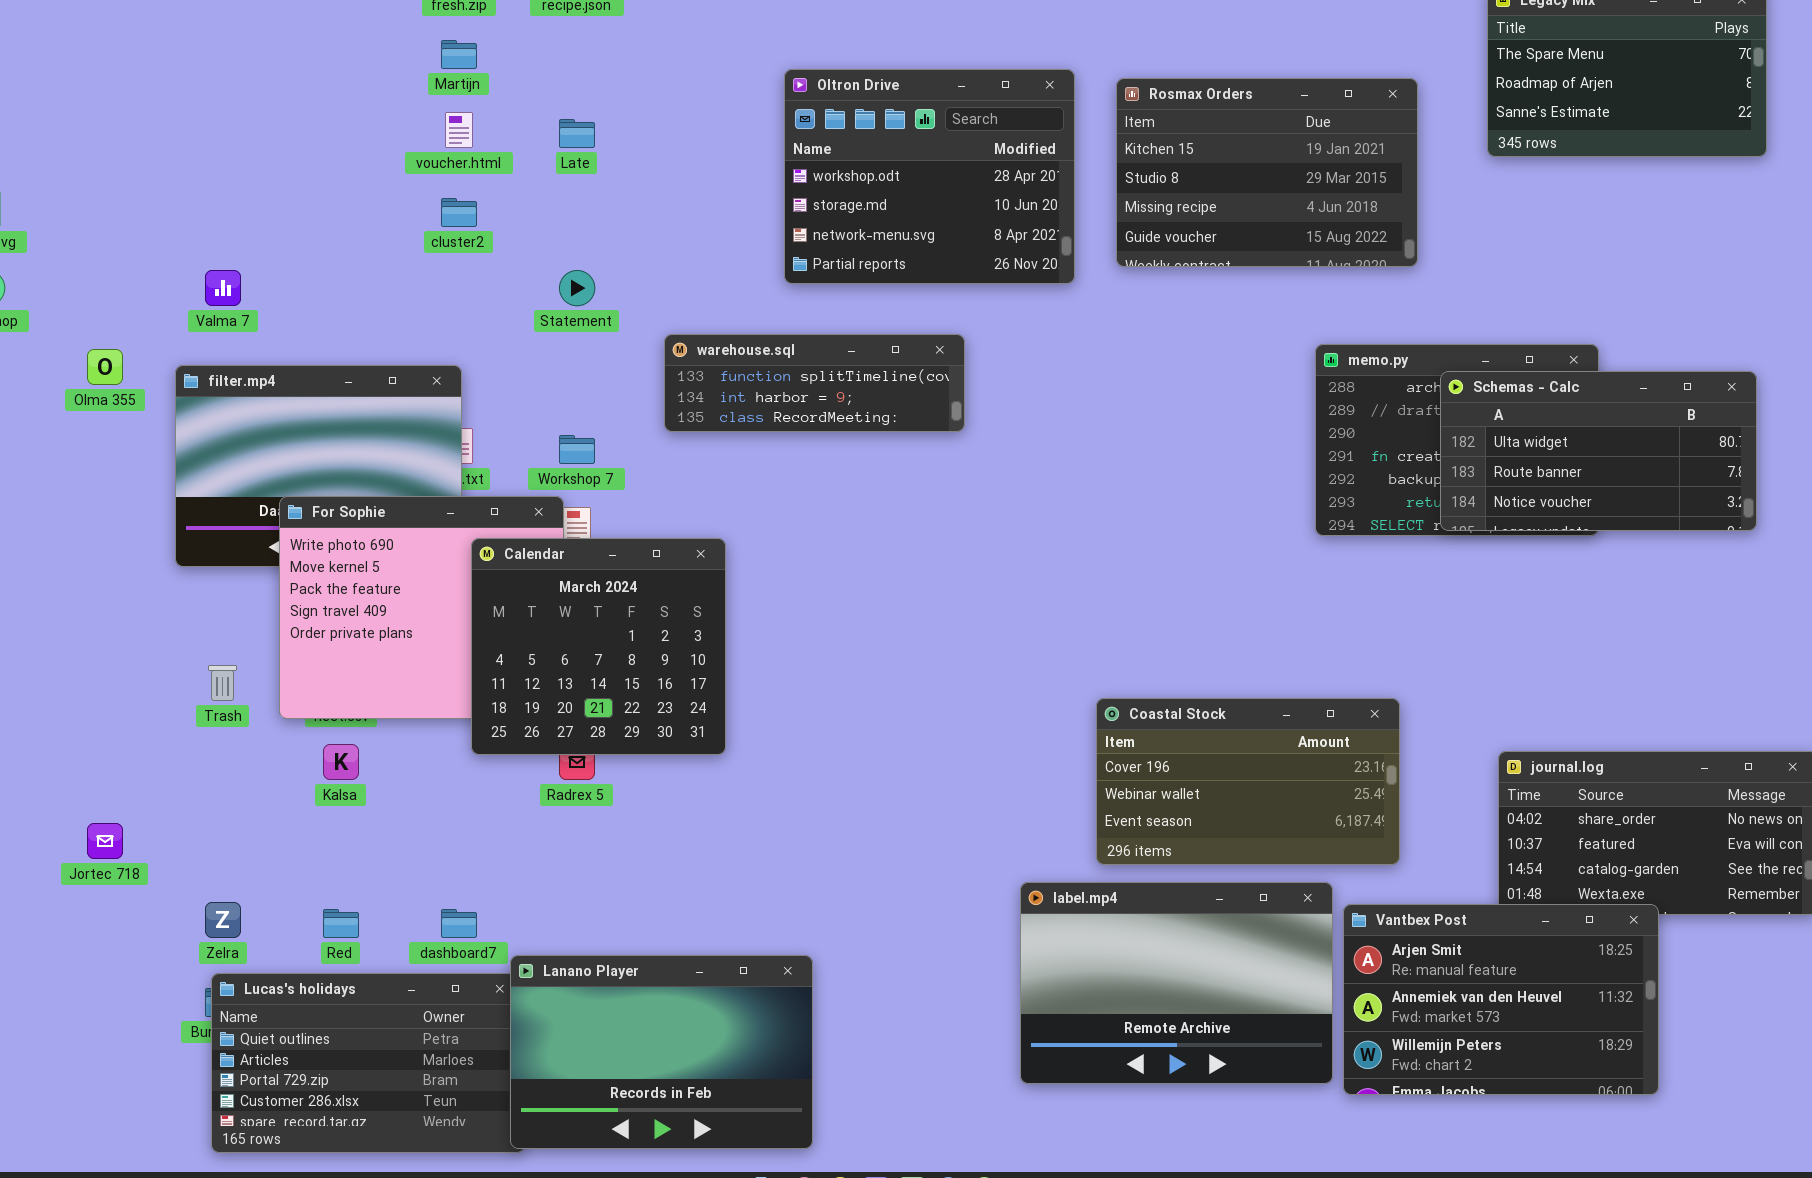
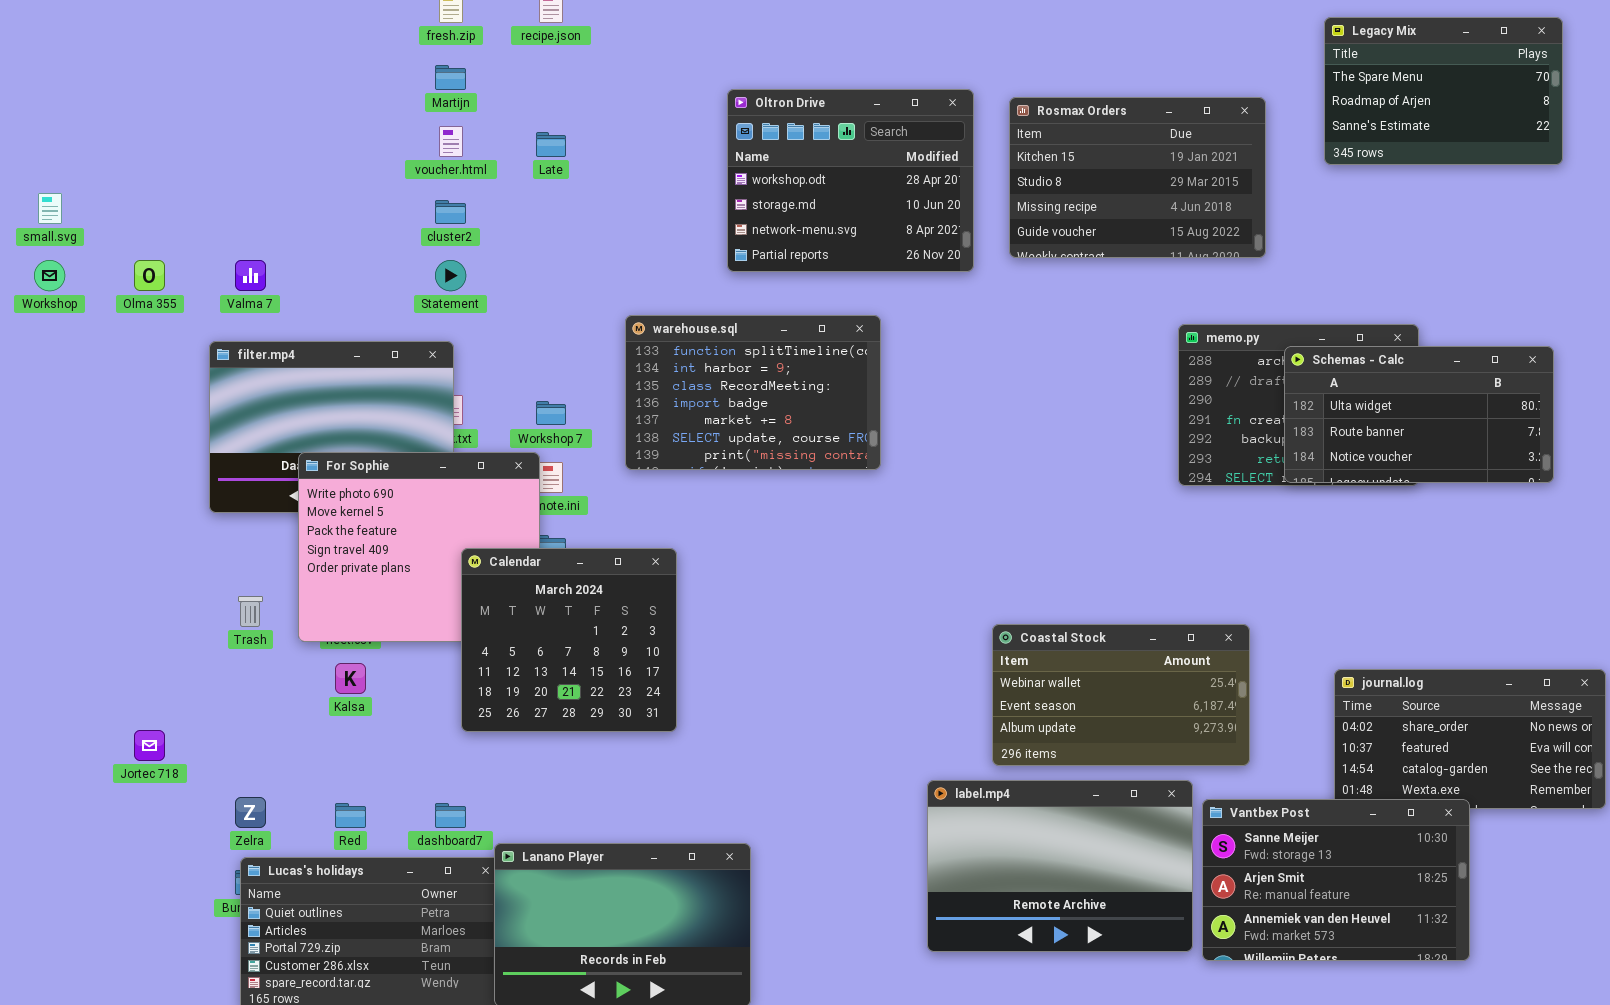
Statement: [559,270,595,306] -> [435,260,466,291], moved
warehouse.sql: [664,334,965,432] -> [625,315,881,470], resized
Olma 355: [87,349,123,385] -> [134,260,165,291], moved
Calendar: [471,538,726,755] -> [461,548,677,732], moved
Coastal Stock: [1096,698,1400,865] -> [992,624,1250,766], scrolled down 1 row
Vantbex Post: [1343,904,1659,1095] -> [1202,799,1470,961], scrolled up 1 row

